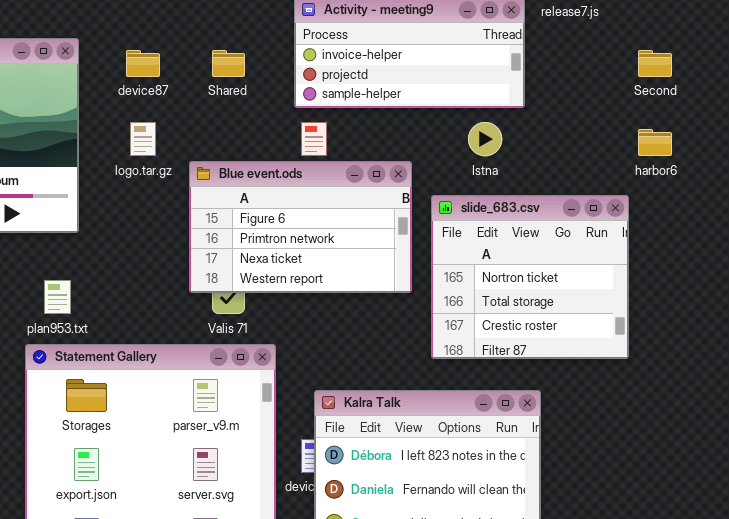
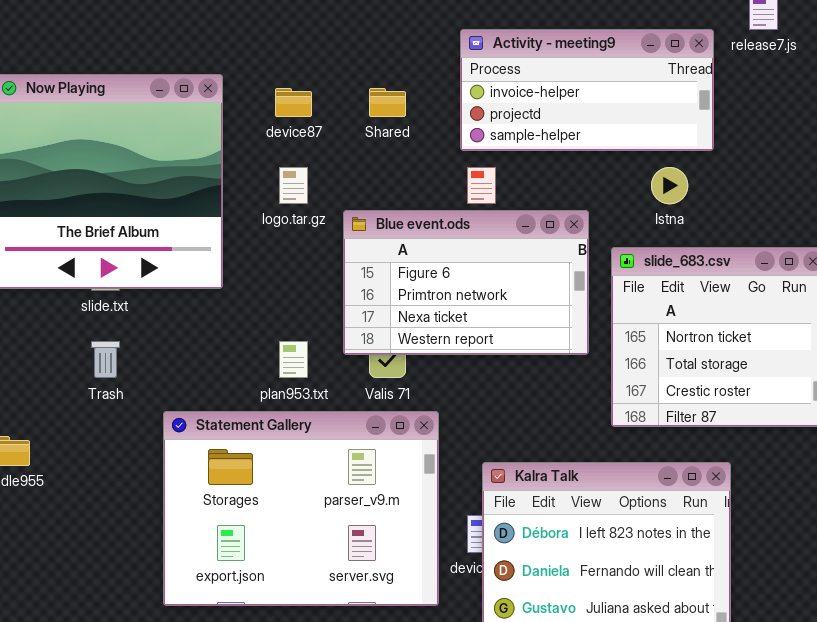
plan953.txt: [44,280,71,314] -> [279,341,308,378], moved

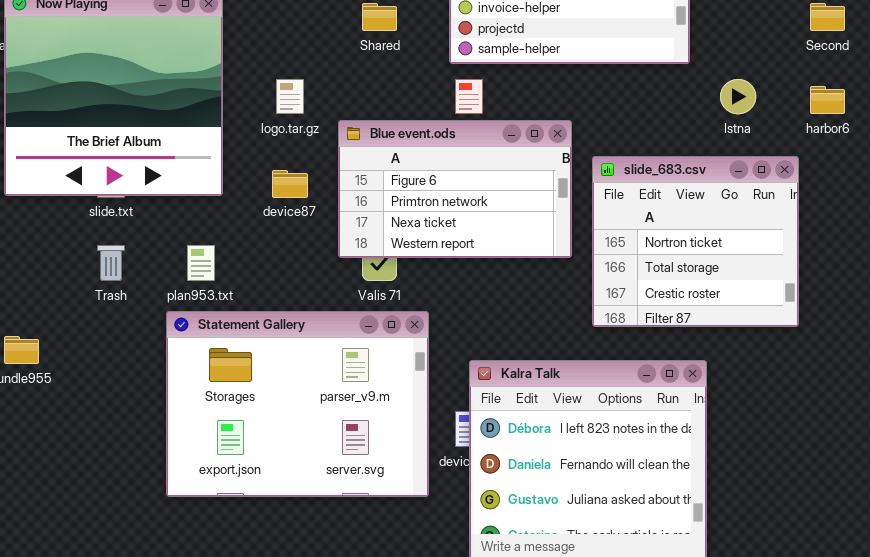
device87: [275,88,312,117] -> [272,170,308,198], moved
Istna: [651,167,688,204] -> [720,79,756,114], moved
plan953.txt: [279,341,308,378] -> [187,245,215,281], moved

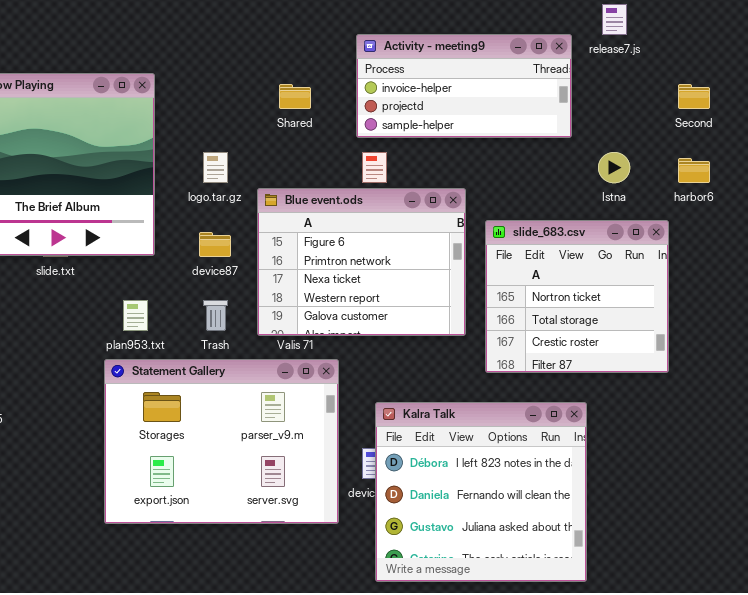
Blue event.ods: [338,120,572,258] -> [257,188,466,336], resized
Trash: [97,245,125,281] -> [203,300,228,331], moved

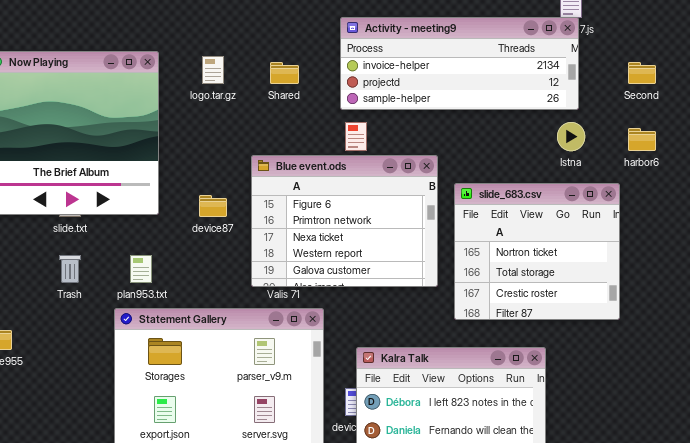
Activity - meeting9: [356,34,572,138] -> [340,17,579,110], resized
logo.tar.gz: [203,152,228,183] -> [202,56,224,84], moved
Trash: [203,300,228,331] -> [59,255,81,283], moved

